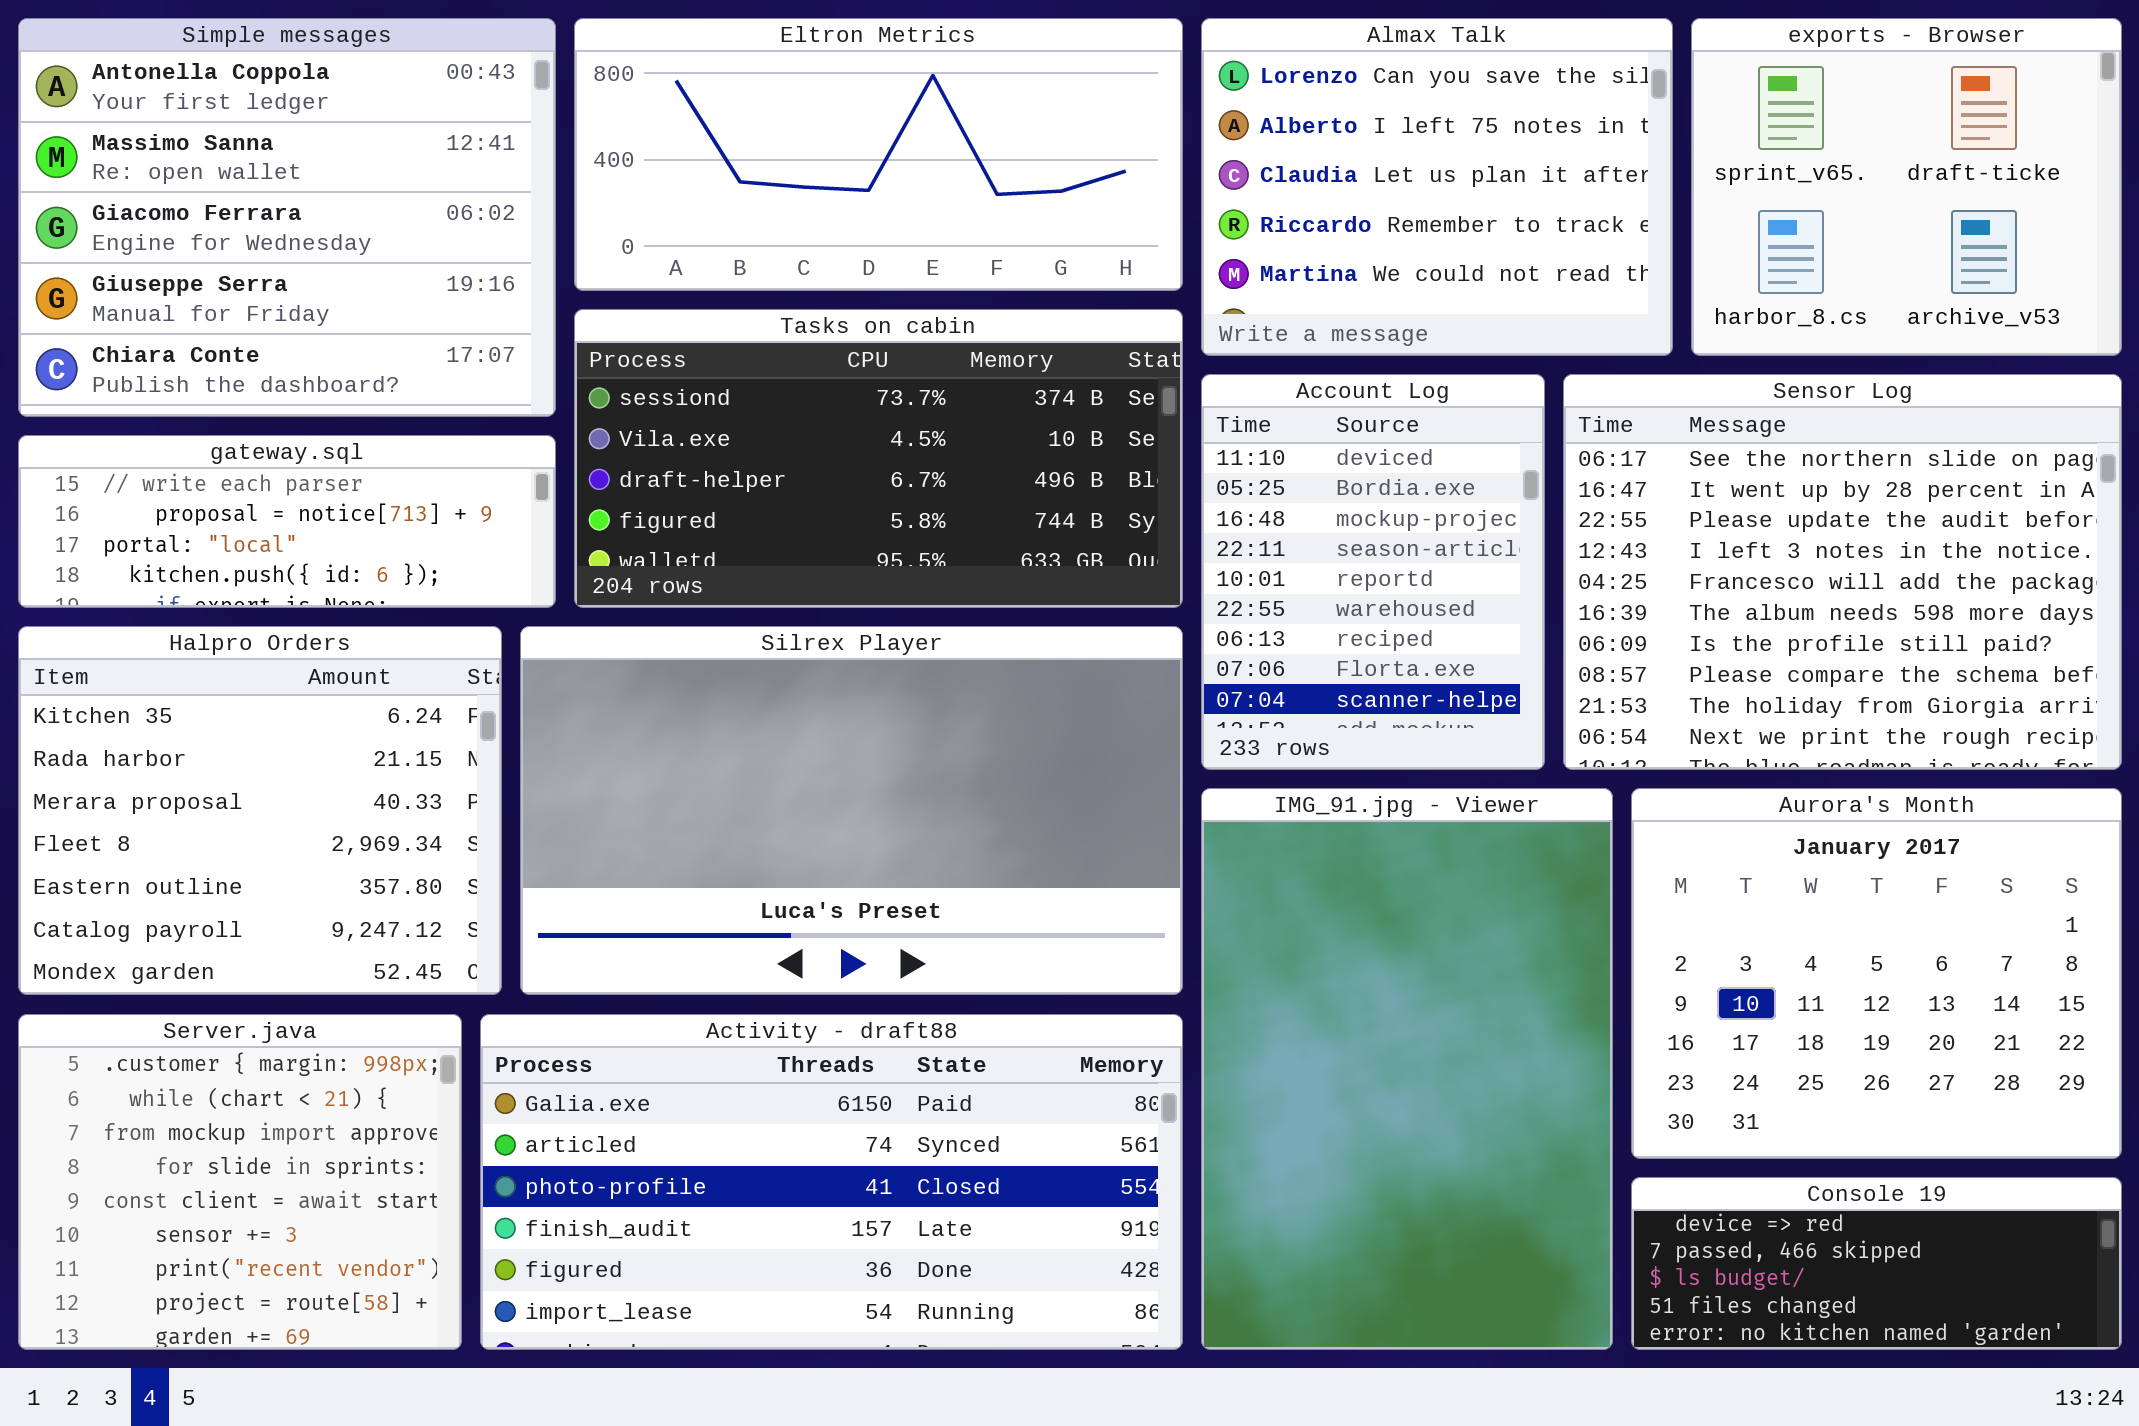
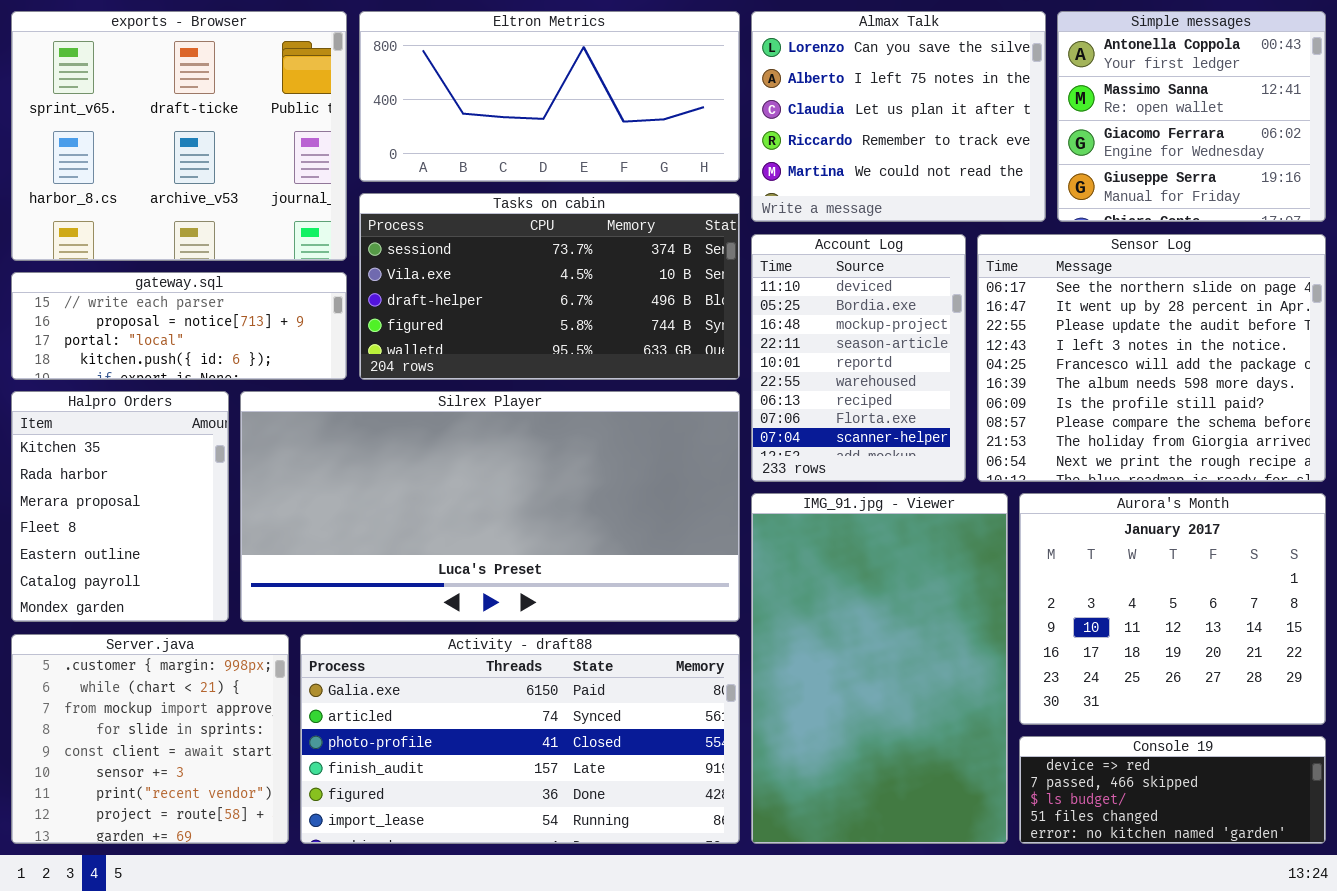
Simple messages: [18,18,556,417] -> [1057,11,1326,222], moved, resized
exports - Browser: [1691,18,2122,356] -> [11,11,347,261], moved, resized
Halpro Orders: [18,626,502,995] -> [11,391,229,622], resized
Silrex Player: [520,626,1183,995] -> [240,391,740,622], resized

